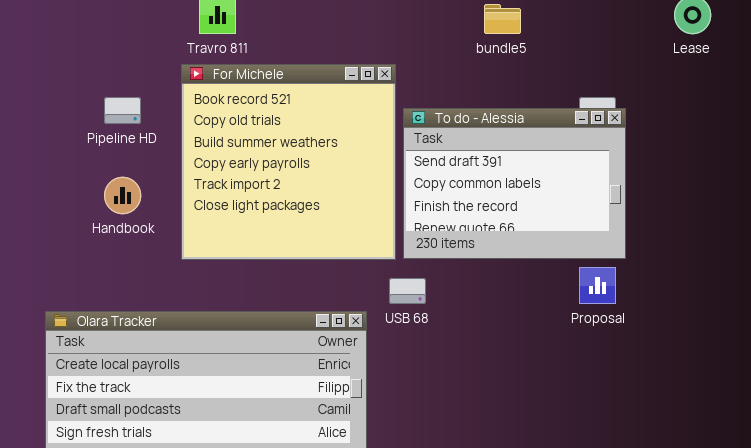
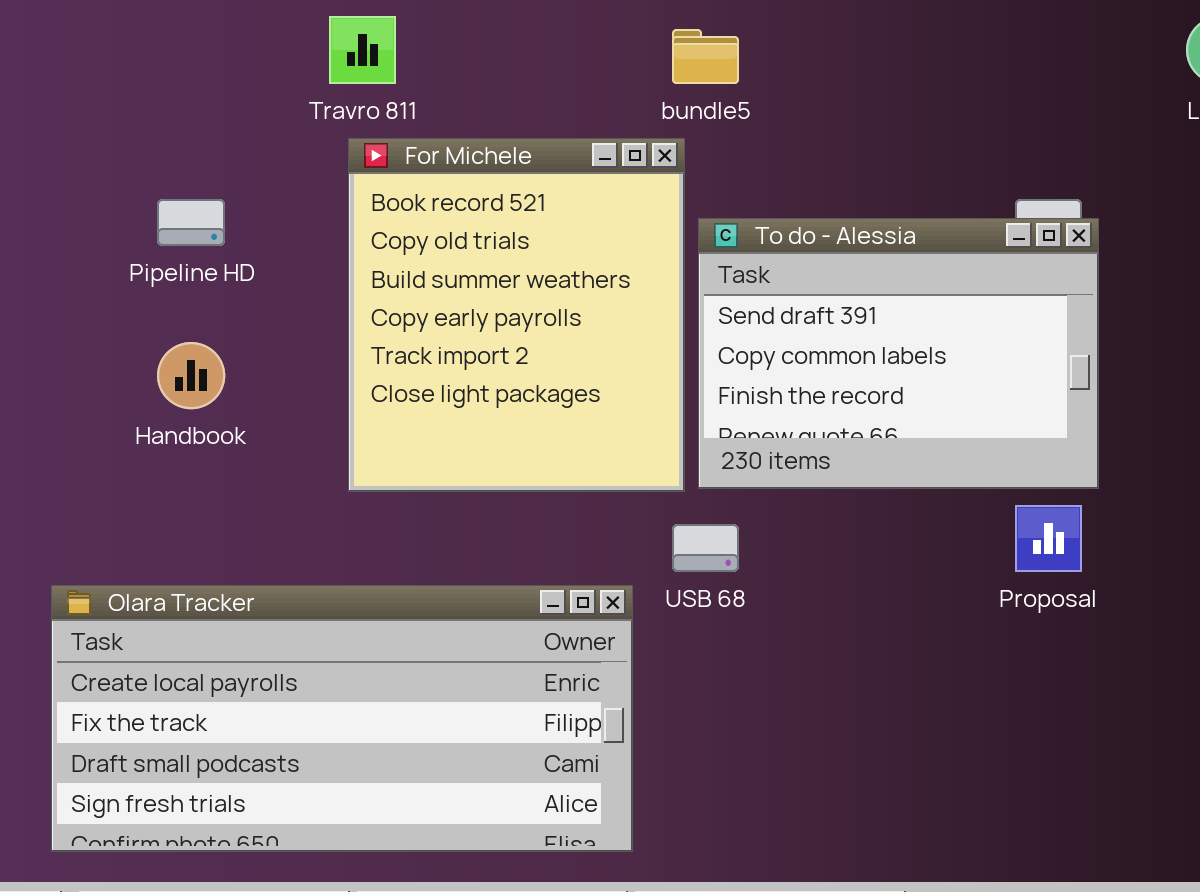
bundle5: [484,4,521,34] -> [672,29,739,84], moved
For Michele: [181,64,396,260] -> [348,138,685,492], resized

